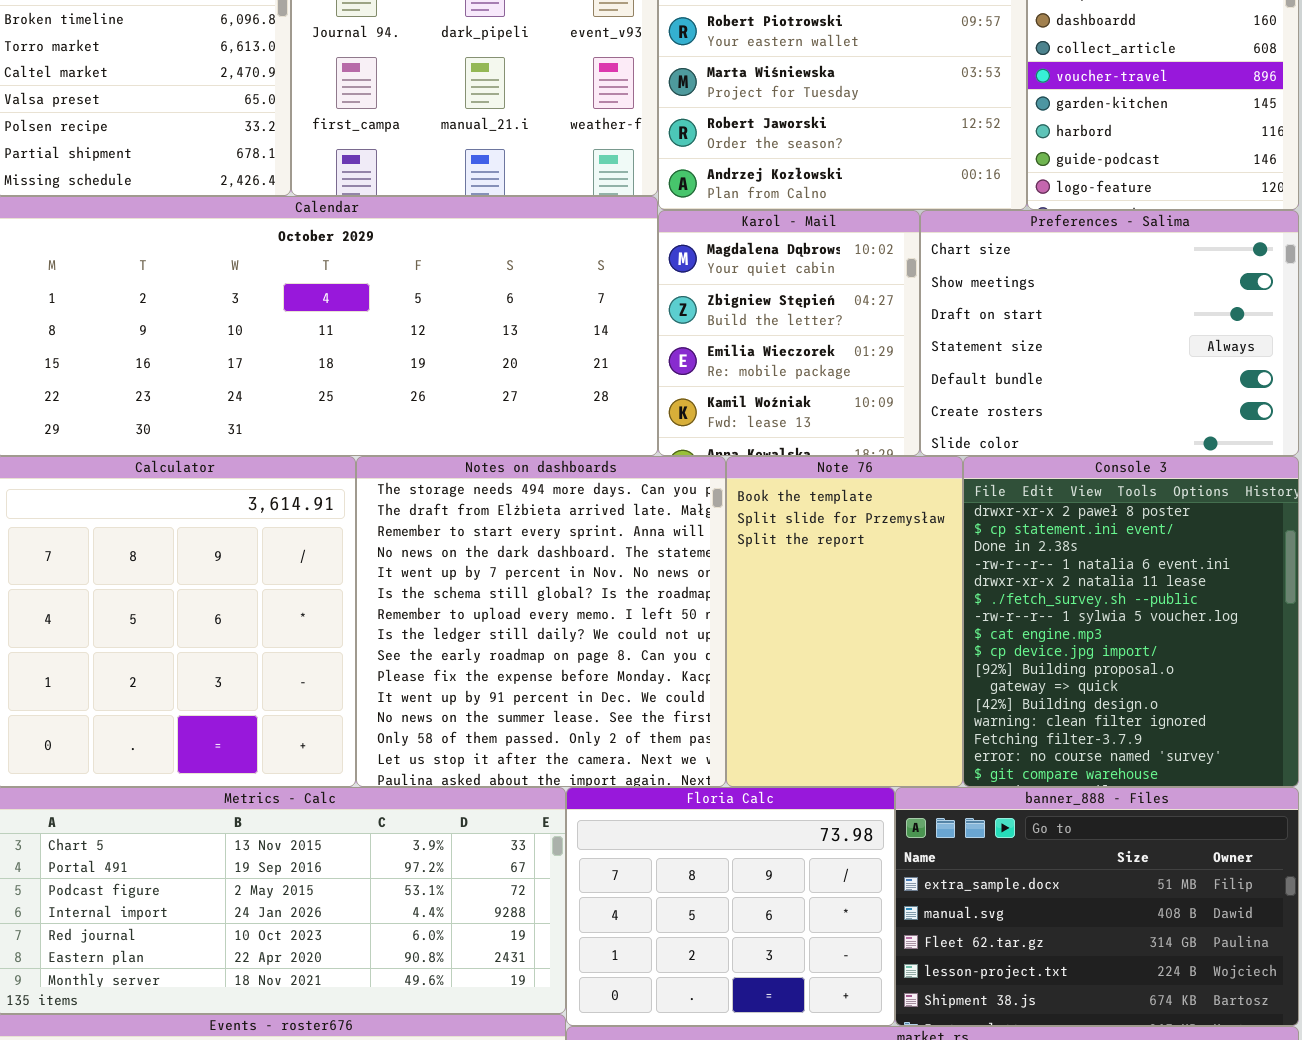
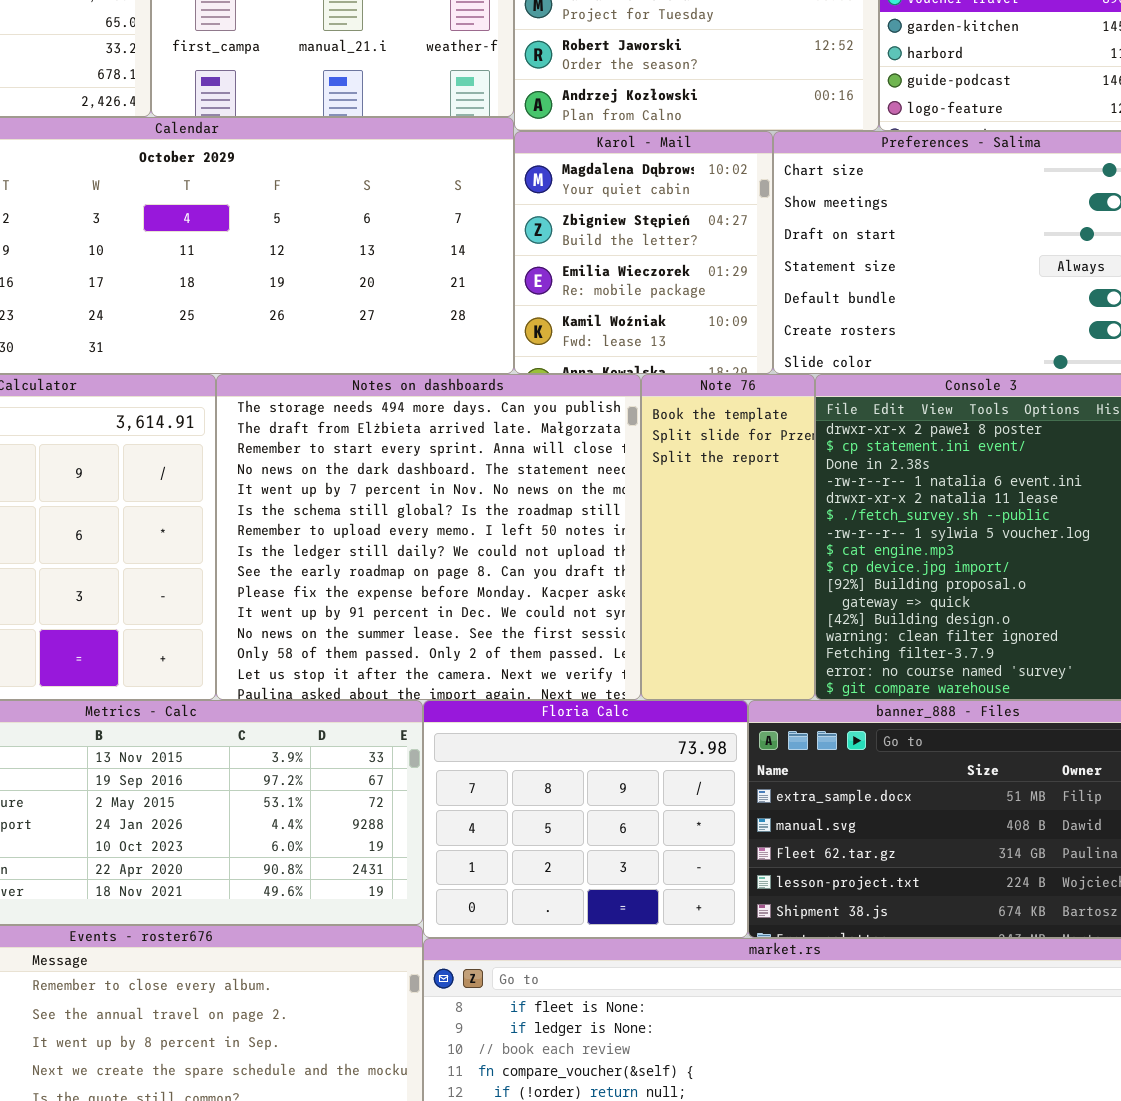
Notes on dashboards: [356,456,726,787] -> [216,374,641,700], resized
Note 76: [726,456,963,787] -> [641,374,815,700], resized

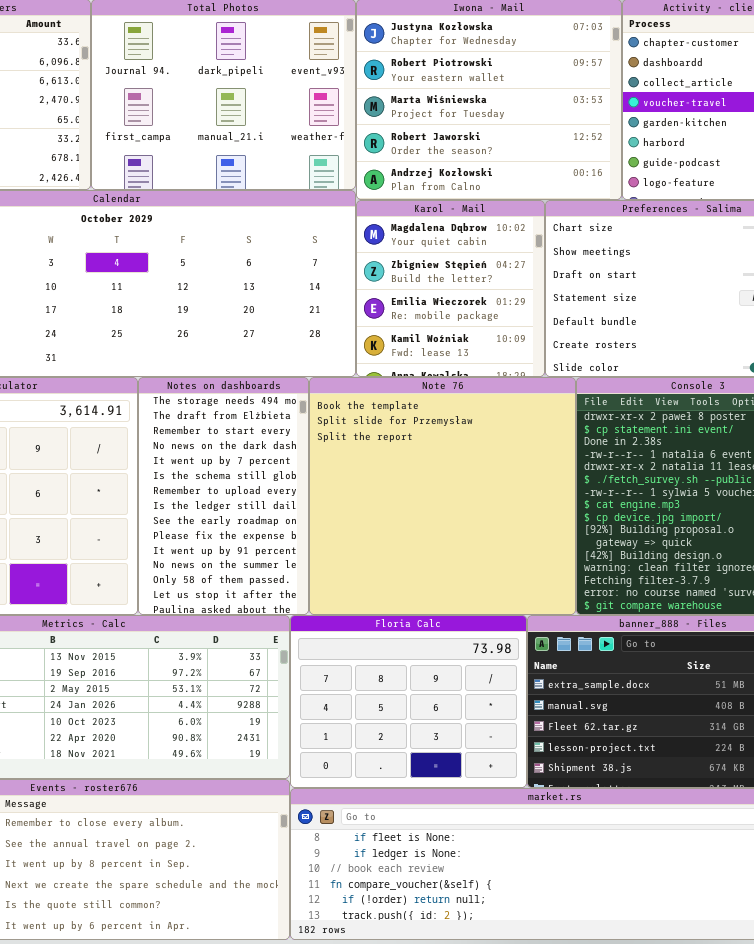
Notes on dashboards: [216,374,641,700] -> [138,377,309,615], resized
Note 76: [641,374,815,700] -> [309,377,576,615], resized

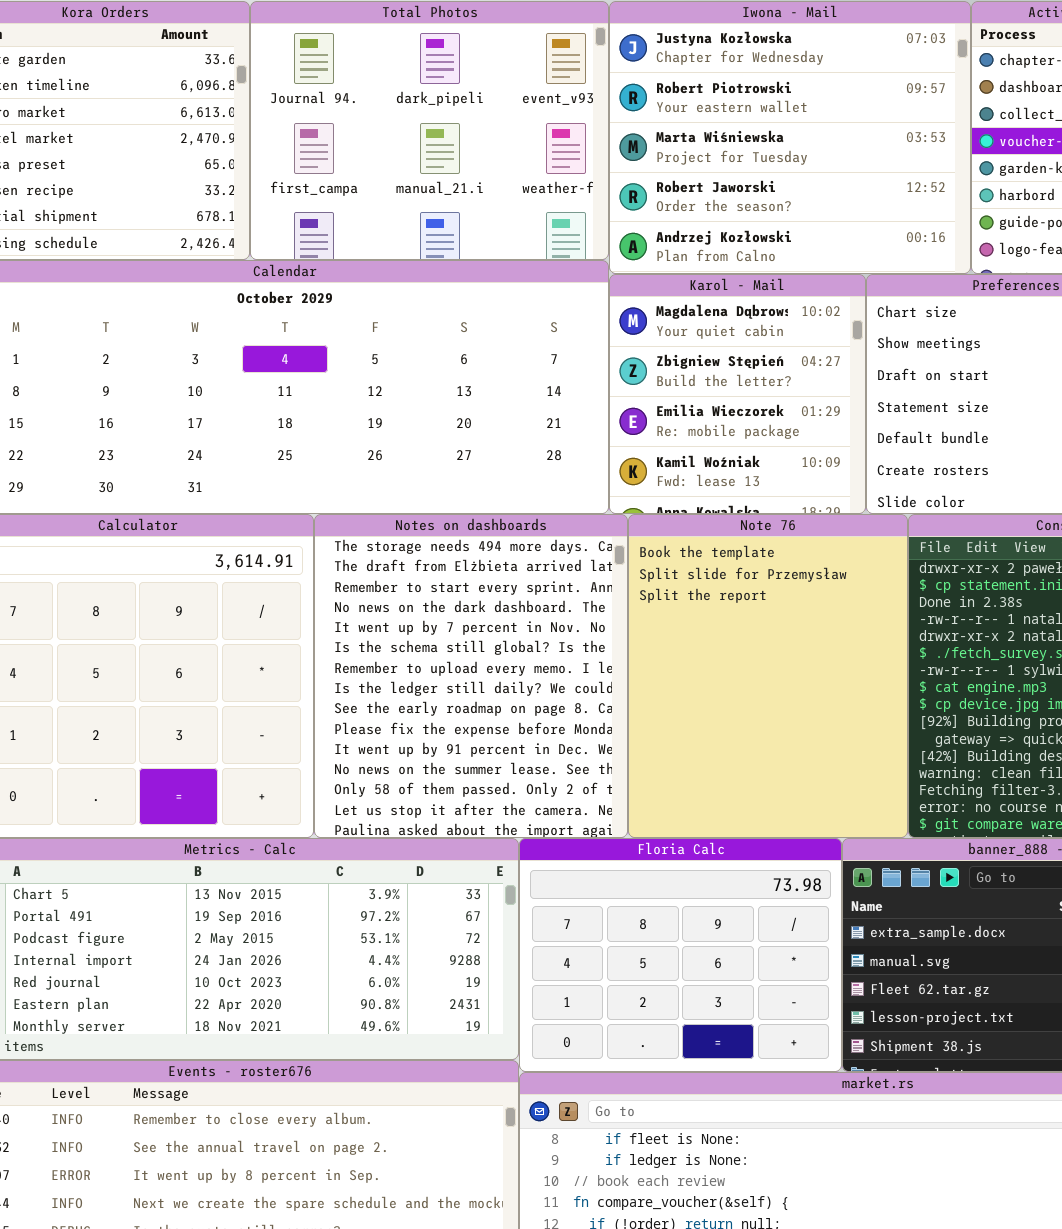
Notes on dashboards: [138,377,309,615] -> [314,514,628,838], resized
Note 76: [309,377,576,615] -> [628,514,908,838], resized

